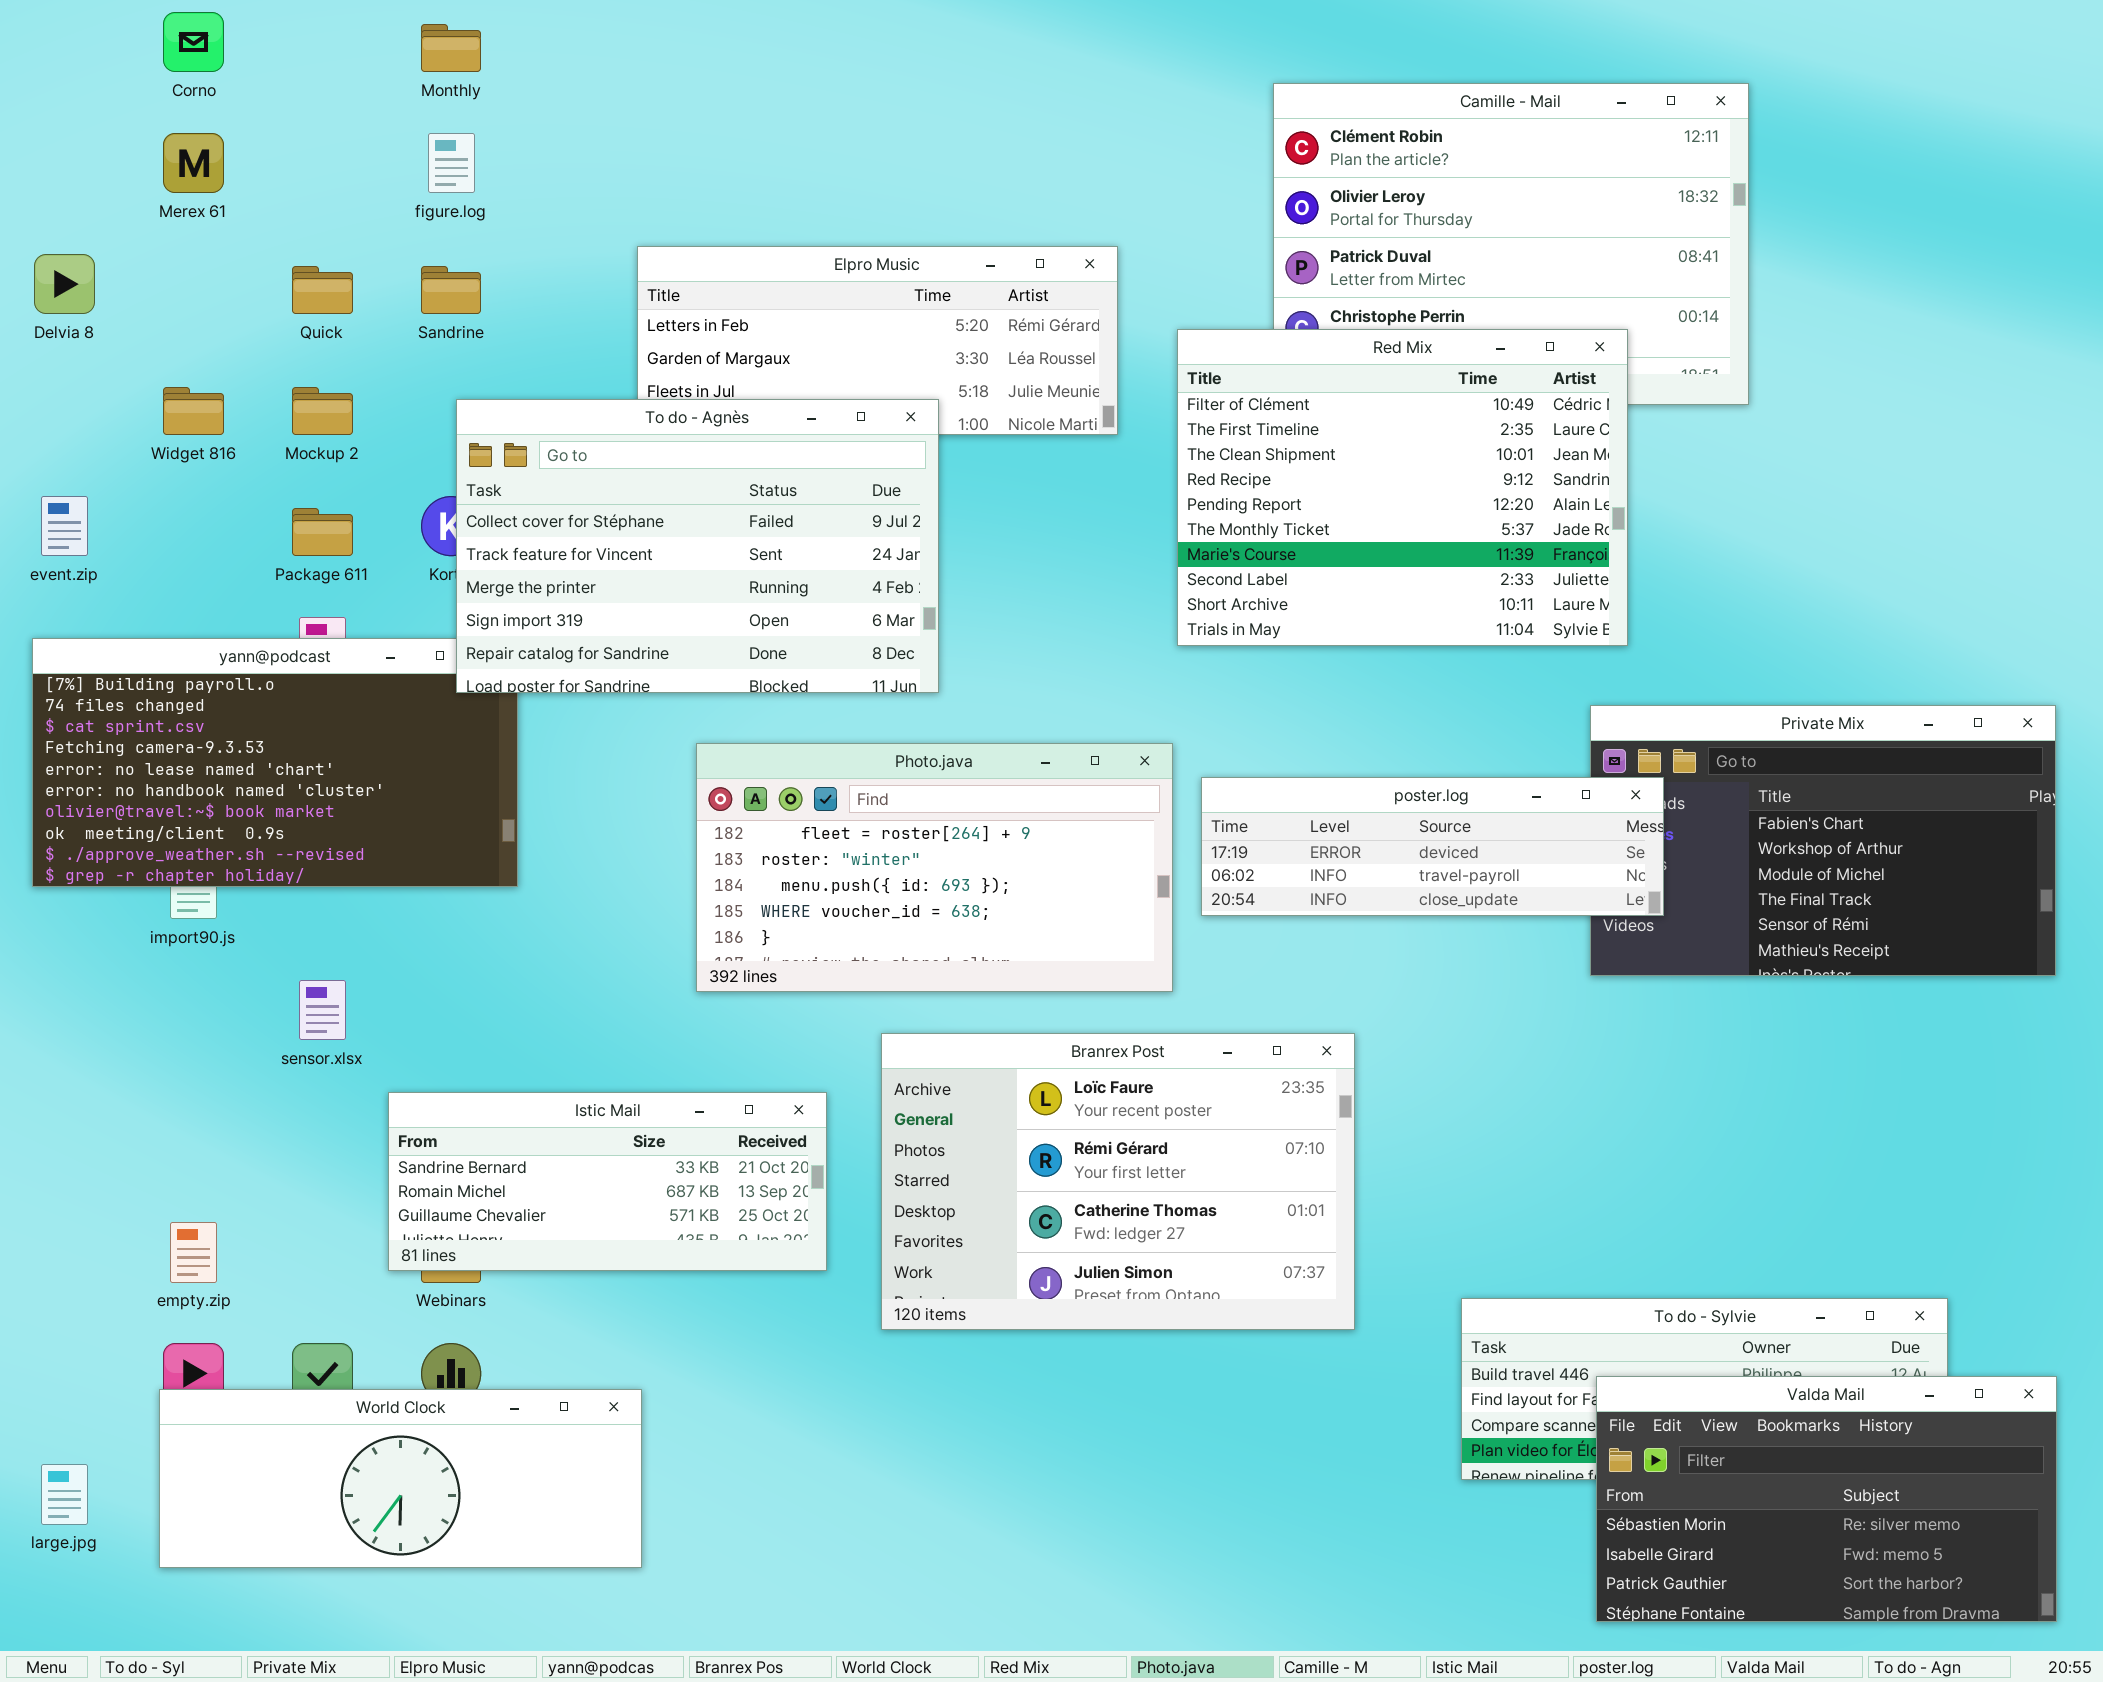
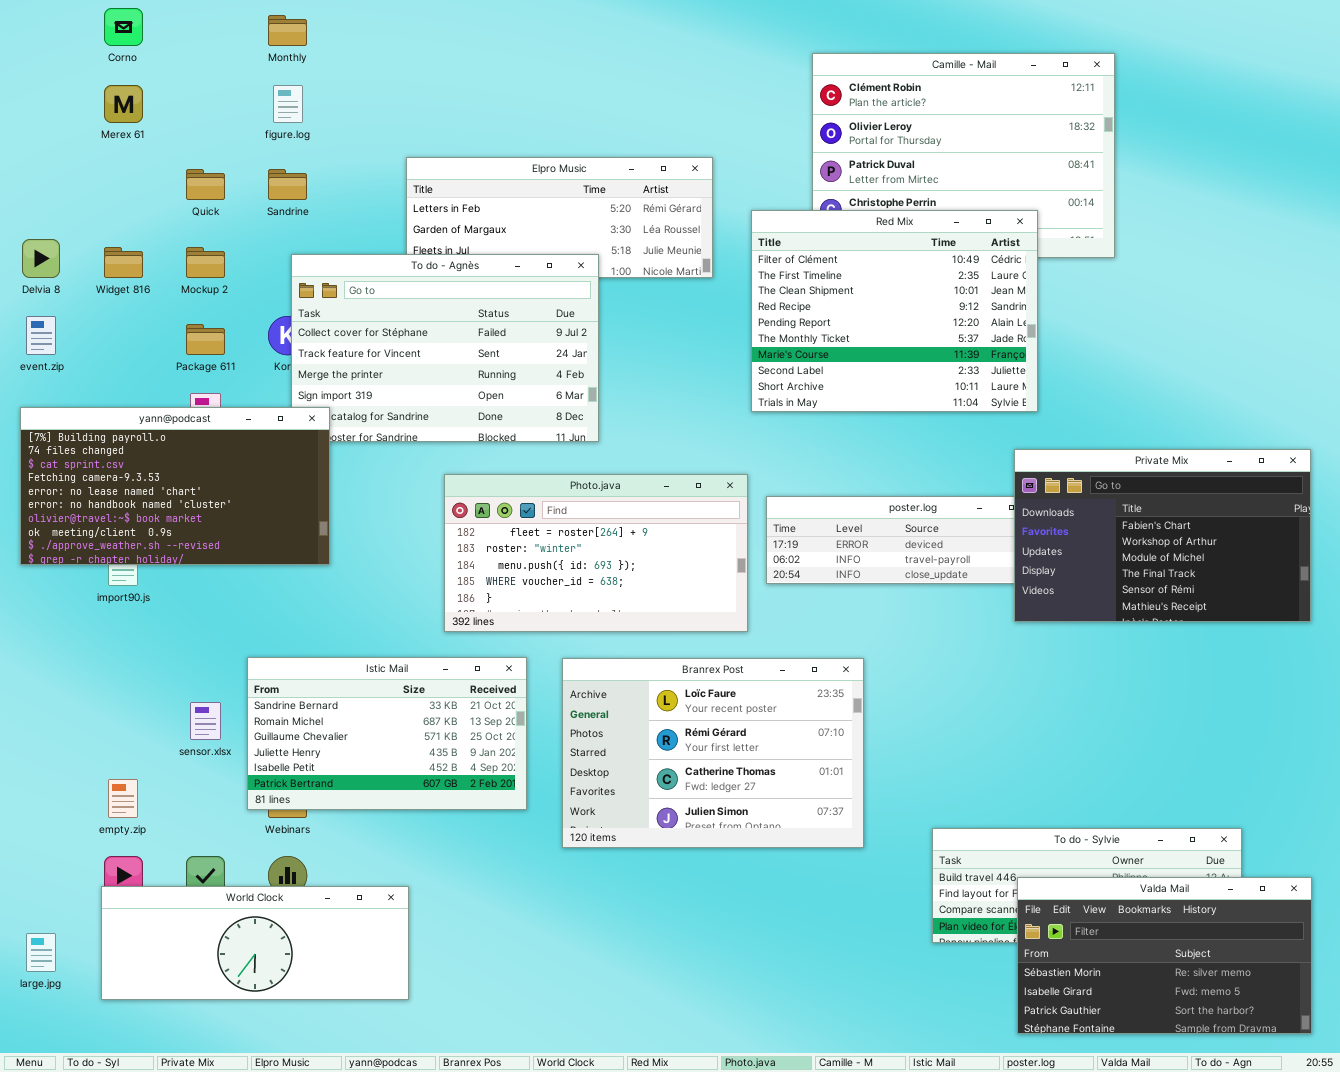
Delvia 8: [34,254,95,314] -> [22,239,60,278], moved
yann@podcast: [32,638,518,887] -> [20,407,330,565], raised
Private Mix: [1590,705,2056,976] -> [1014,449,1311,622], raised
sensor.xlsx: [299,980,346,1040] -> [190,702,221,740], moved
Istic Mail: [388,1092,827,1271] -> [247,657,527,810], resized

